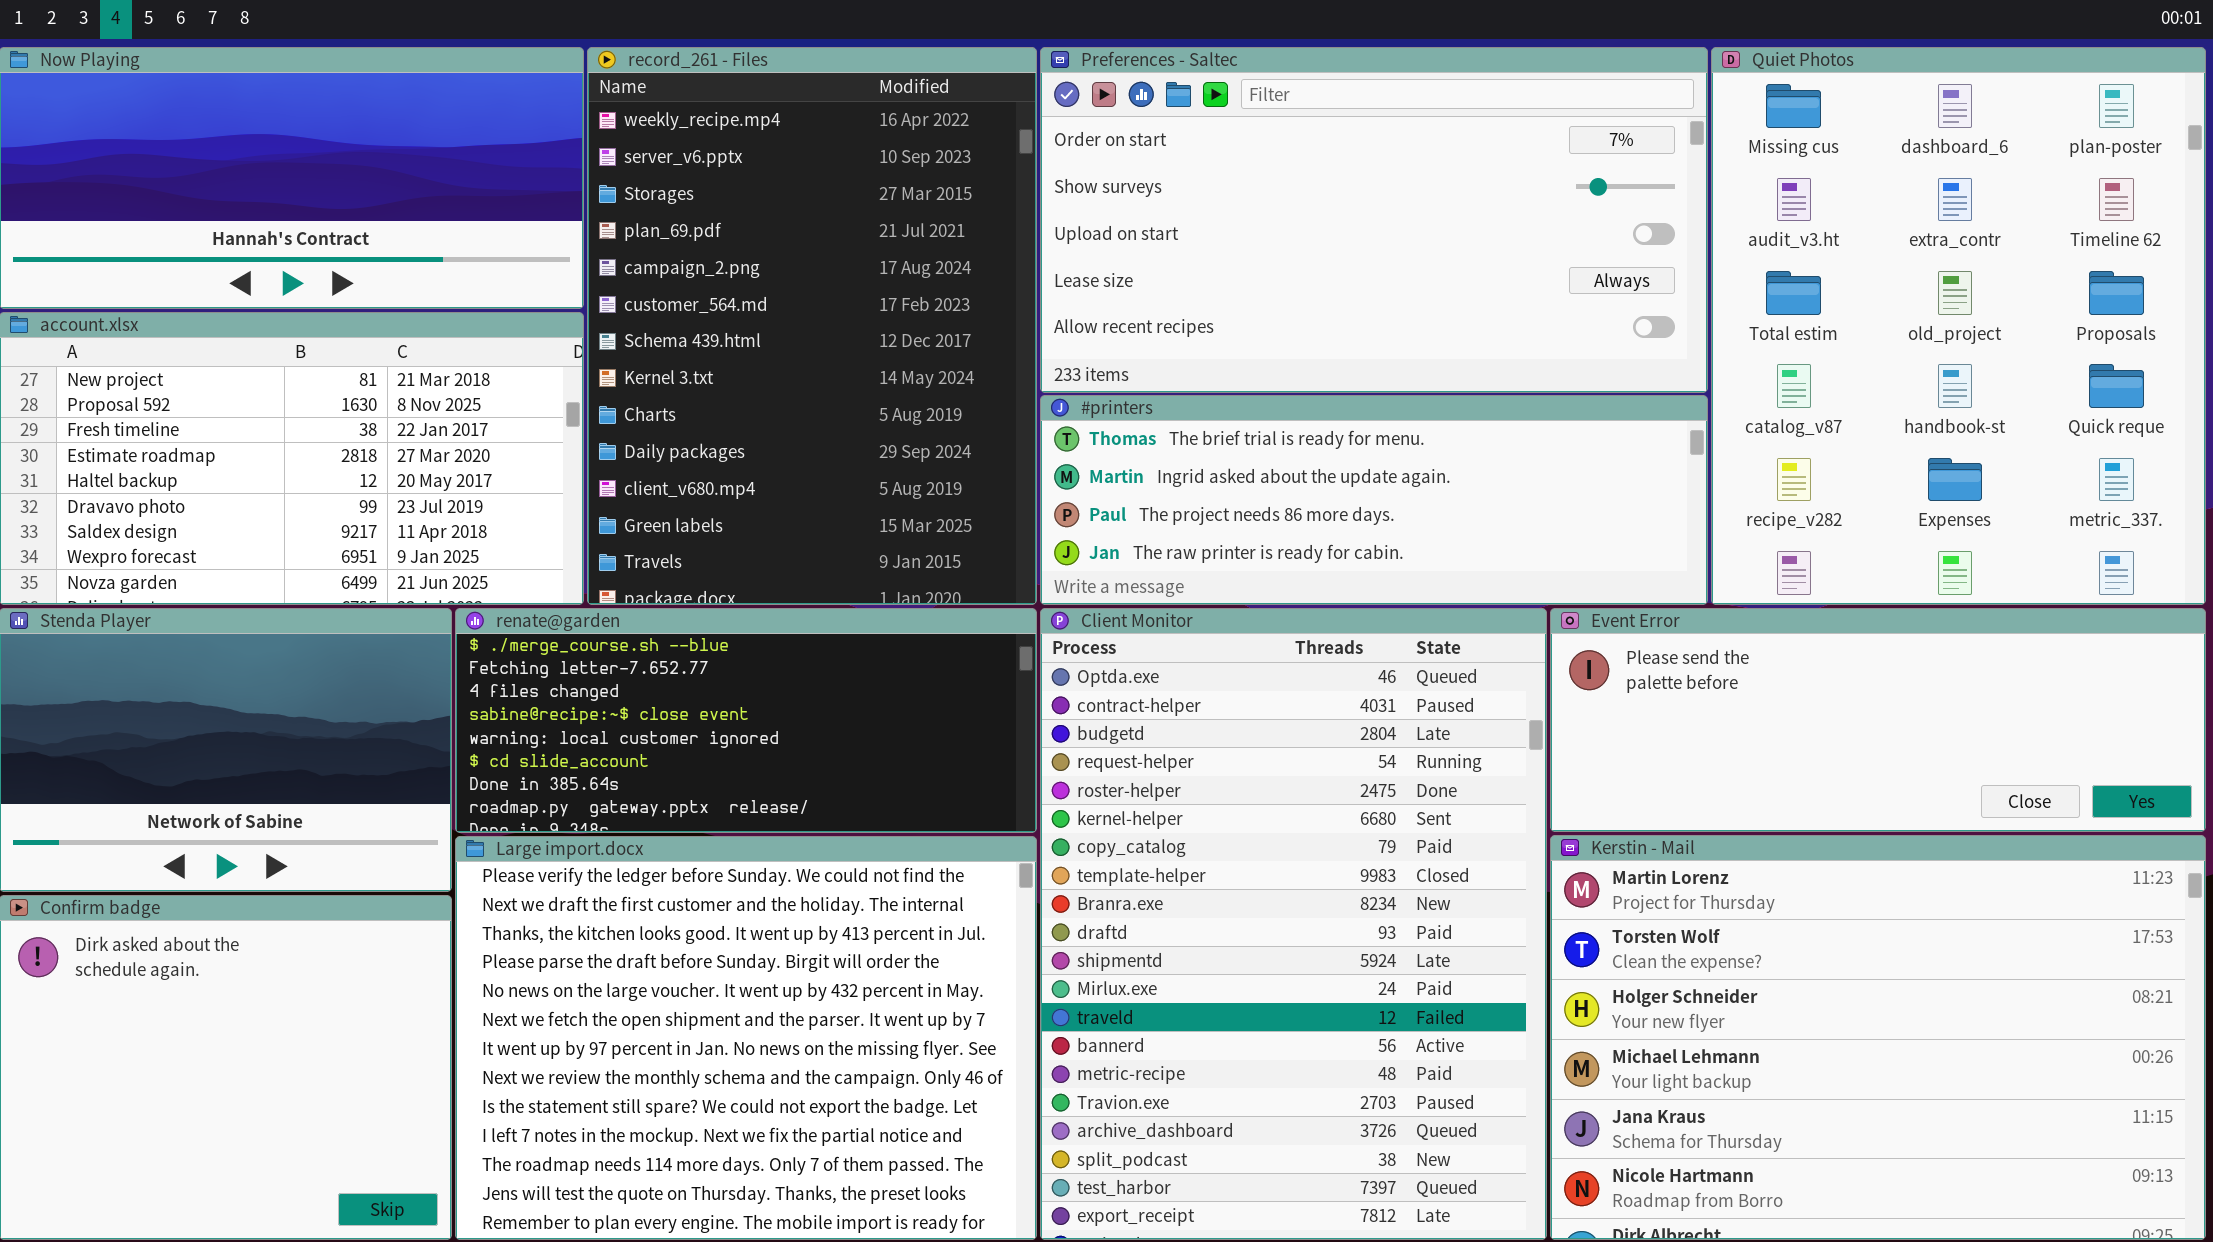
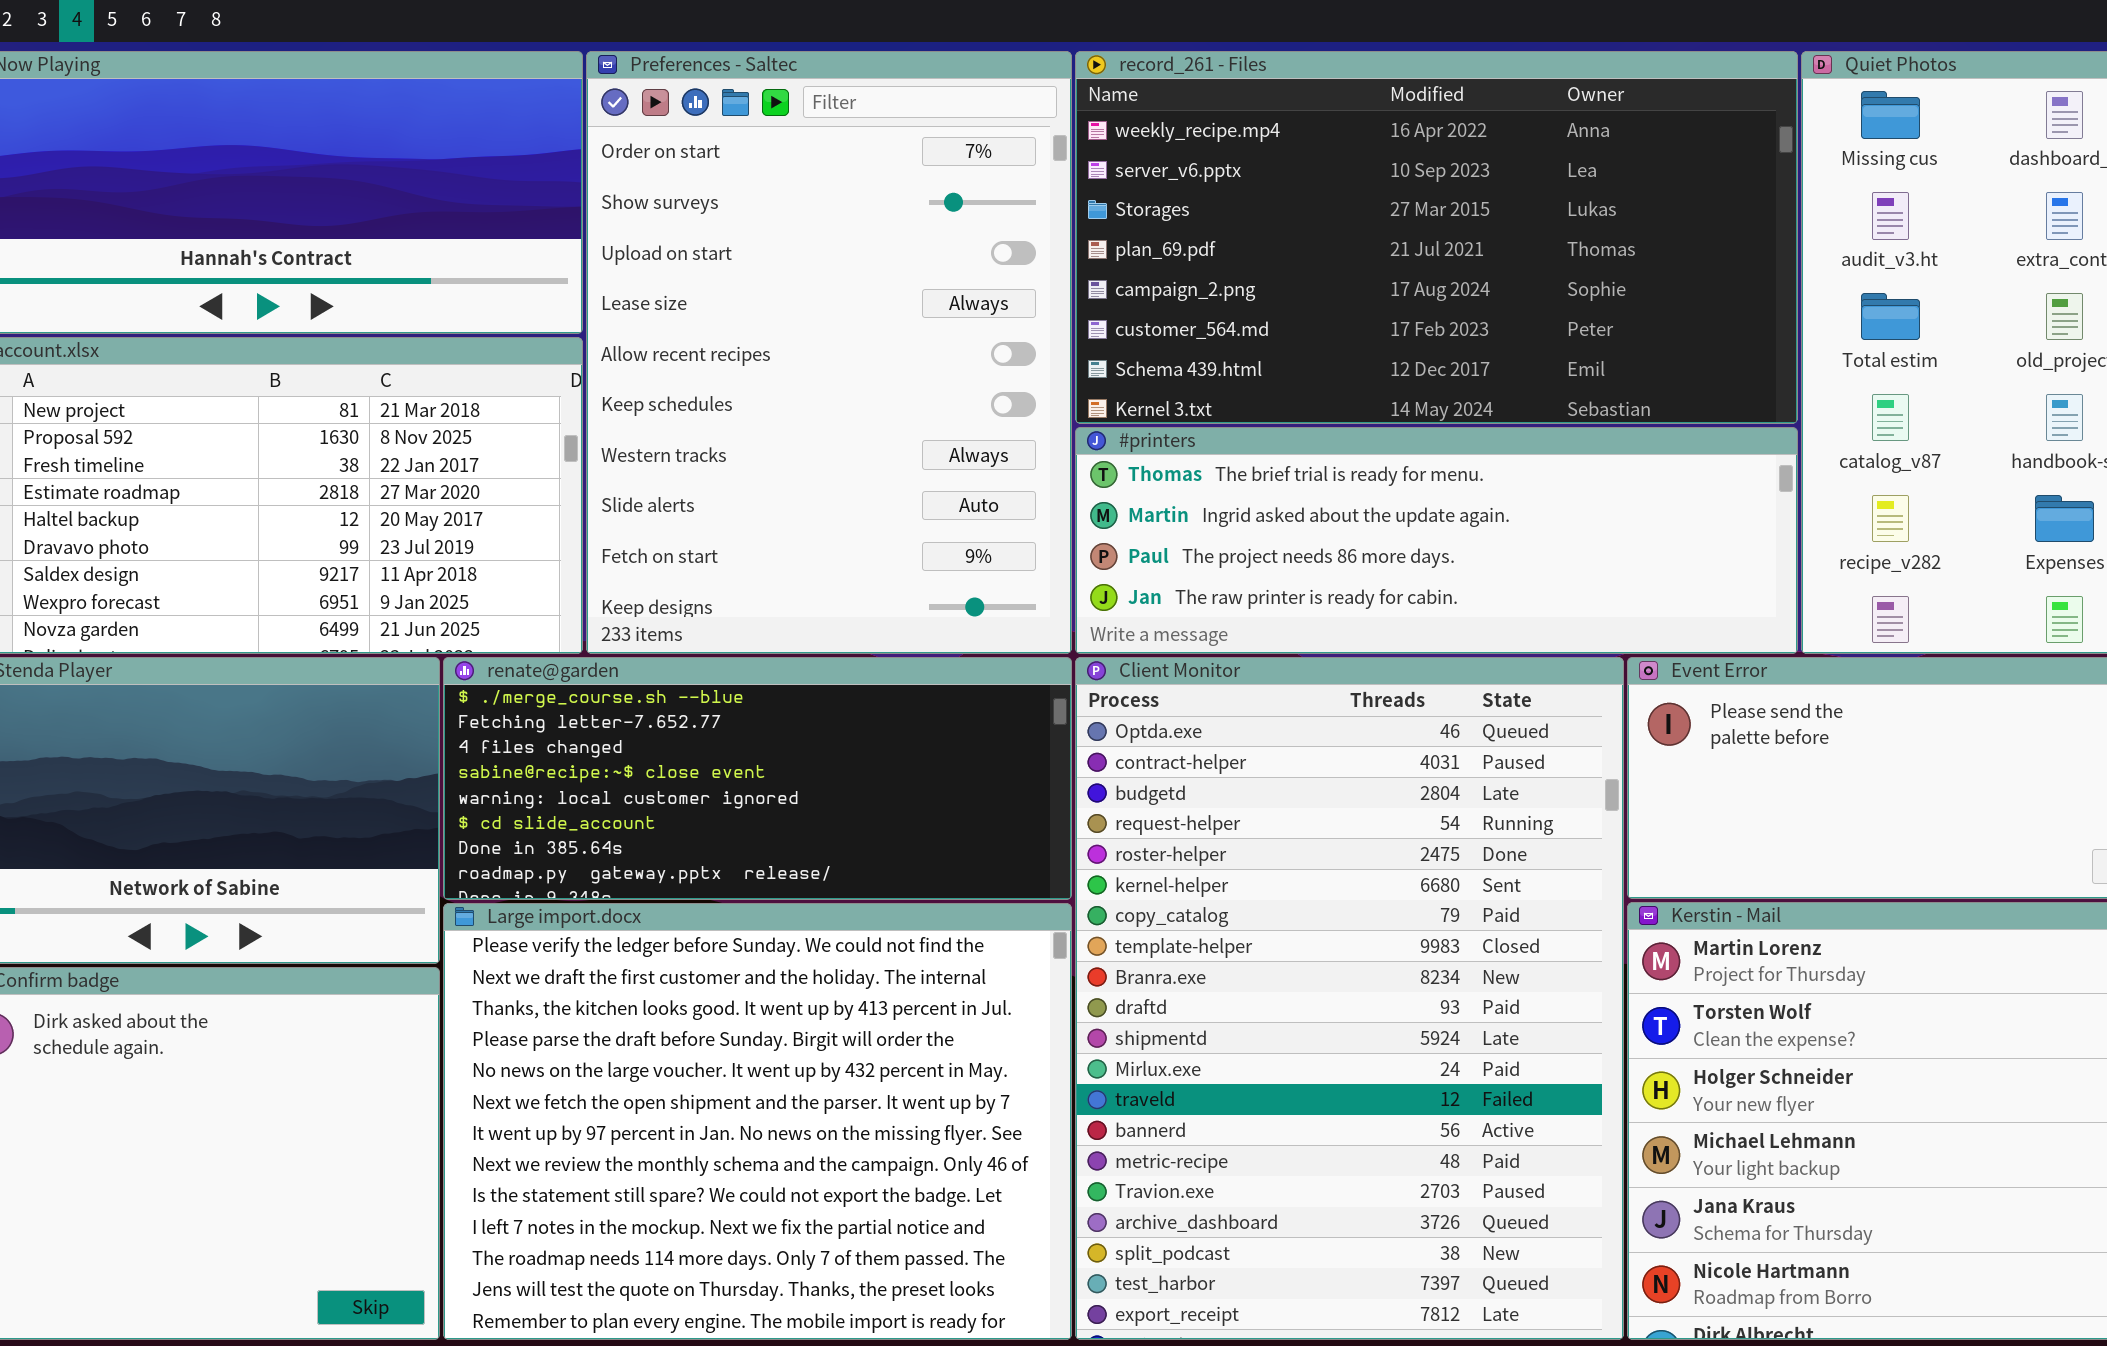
record_261 - Files: [587,47,1037,605] -> [1075,51,1798,424], moved, resized
Preferences - Saltec: [1040,47,1708,393] -> [586,51,1072,654], moved, resized

